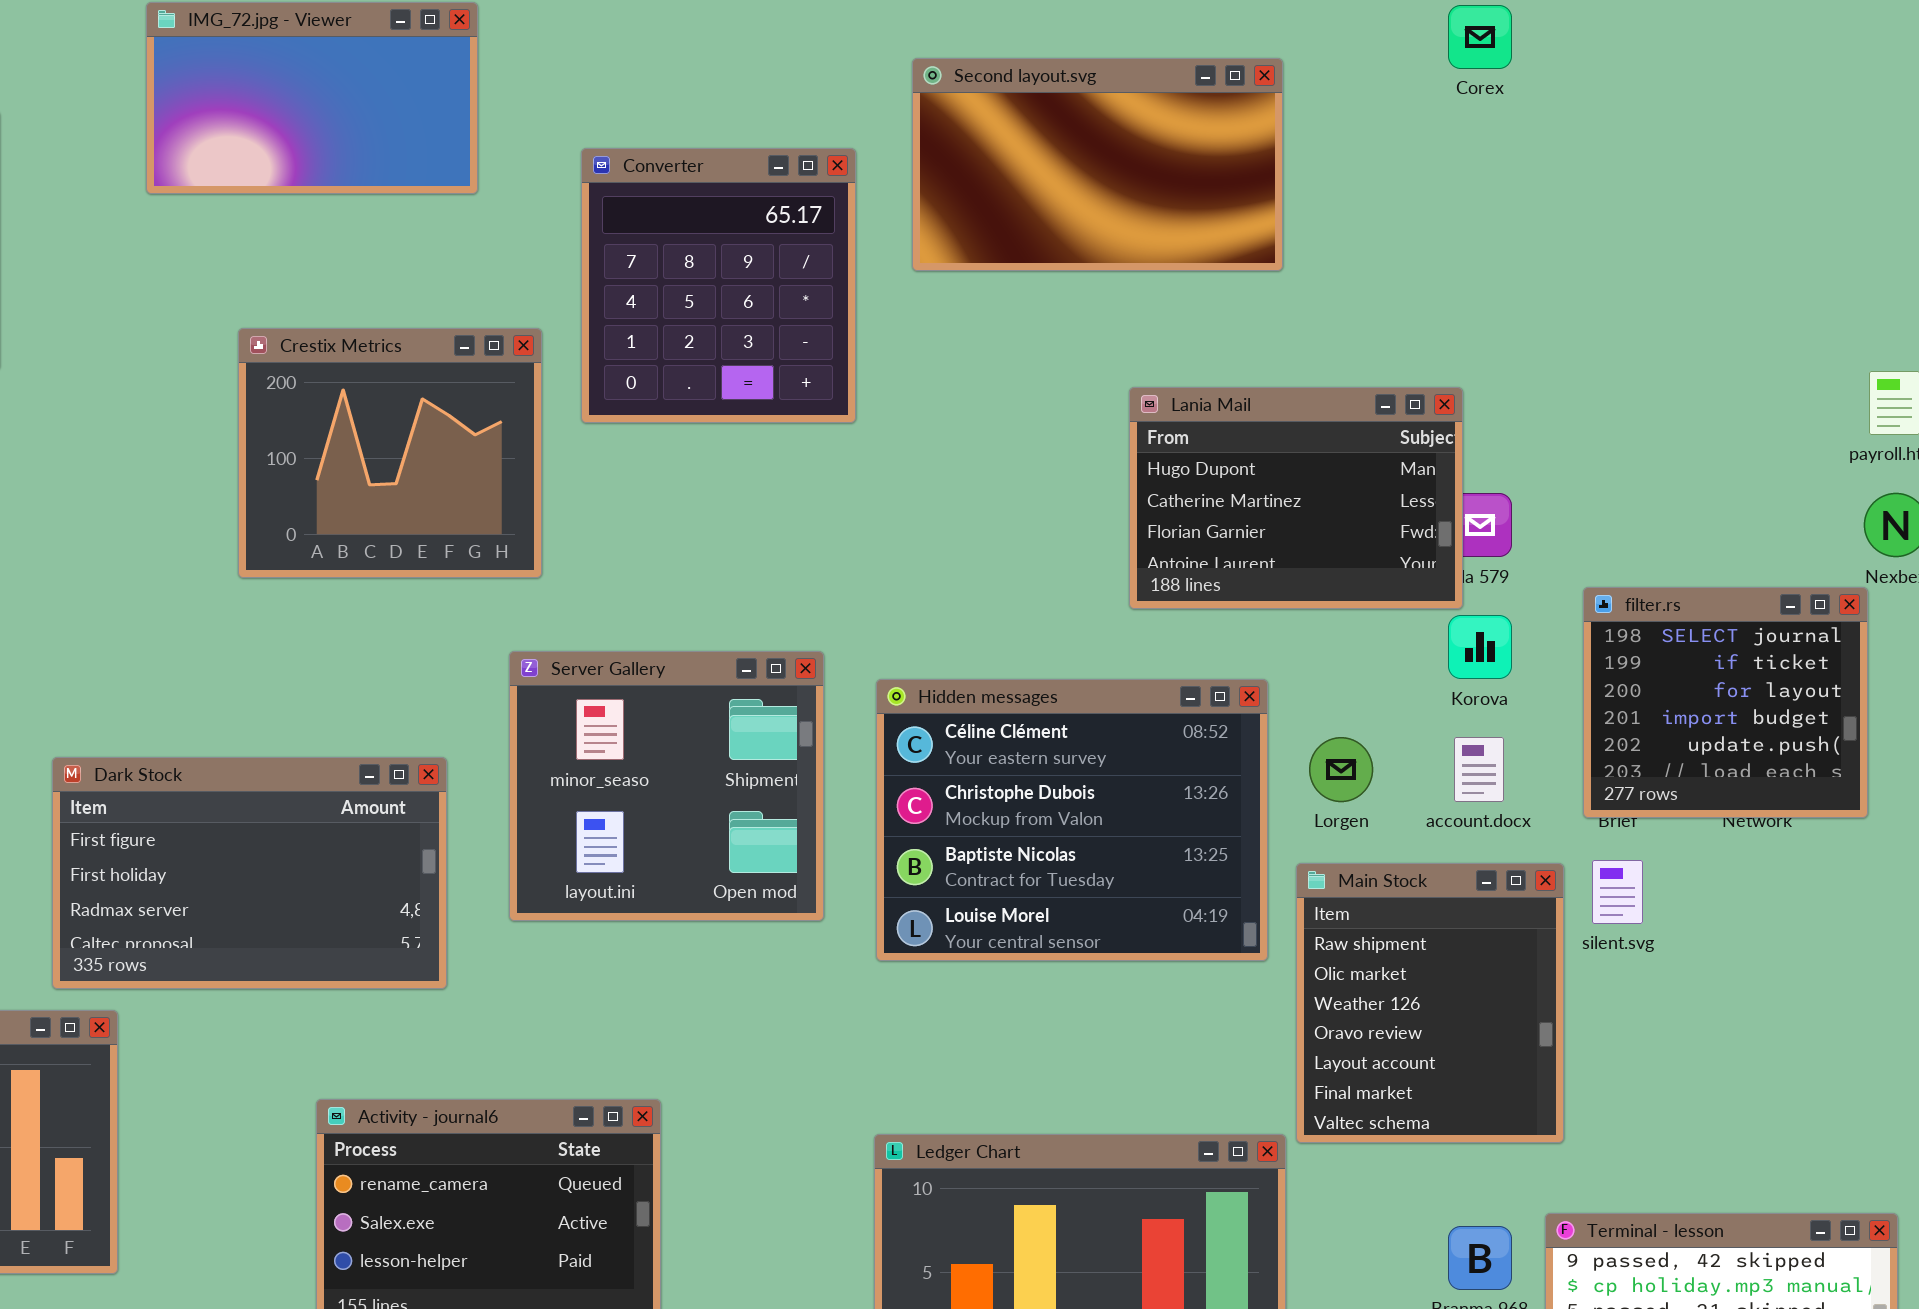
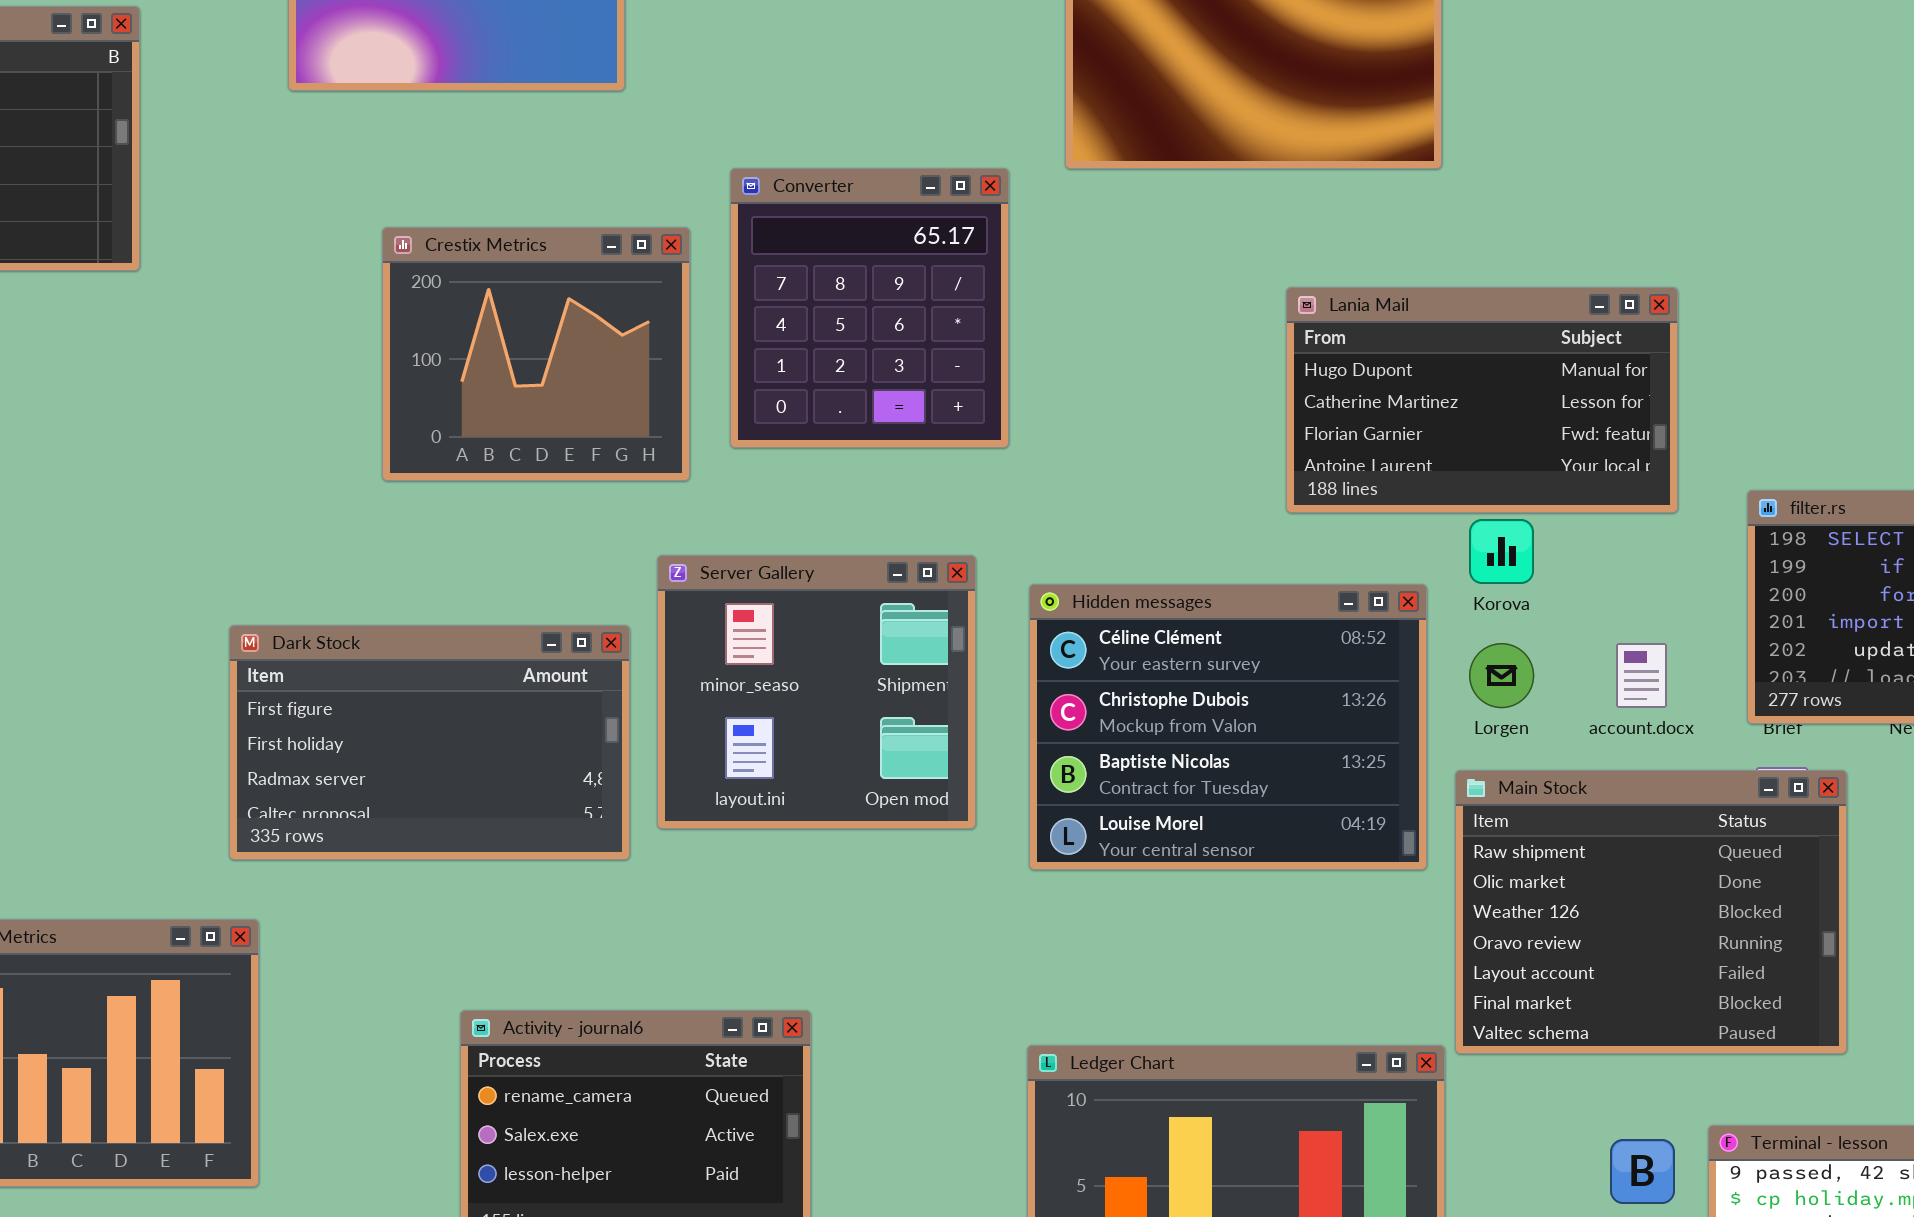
Converter: [581,148,856,423] -> [730,168,1009,448], moved
Lania Mail: [1129,387,1463,609] -> [1286,287,1678,513], resized
Korova: [1448,615,1512,679] -> [1469,519,1534,584], moved
Dark Stock: [52,757,447,989] -> [229,625,630,860], moved
Main Stock: [1296,863,1564,1143] -> [1455,770,1847,1054], resized

